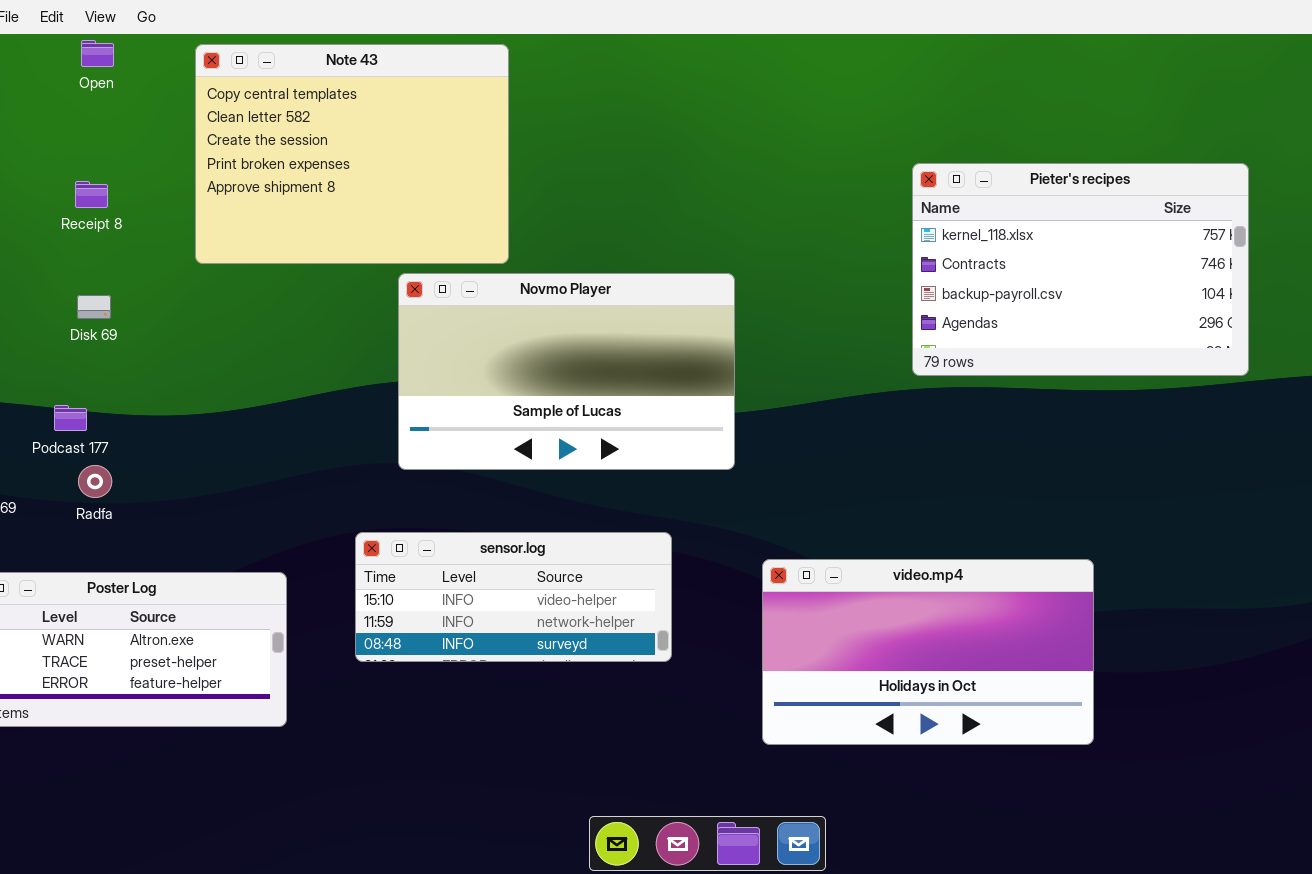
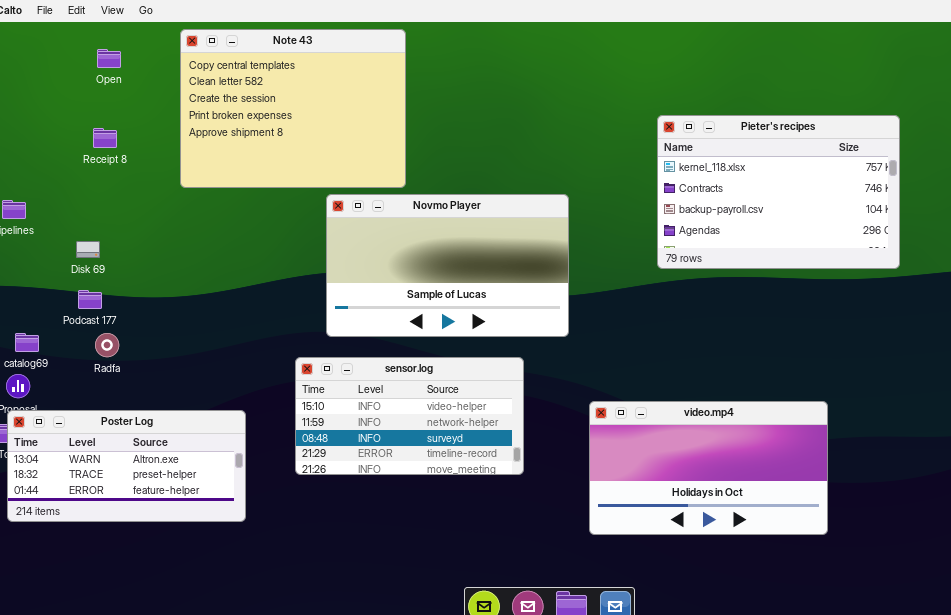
Open: [81,40,114,67] -> [97,49,121,68], moved
Pieter's recipes: [912,163,1249,376] -> [657,115,900,269], moved
Disk 69: [77,295,111,319] -> [76,241,100,258], moved
sensor.log: [355,532,672,662] -> [295,357,524,475], resized

